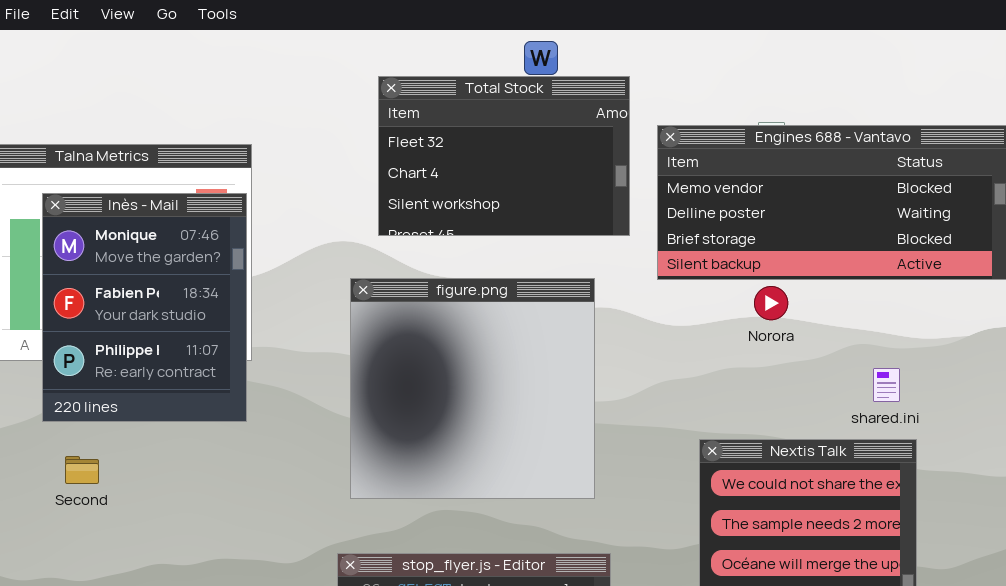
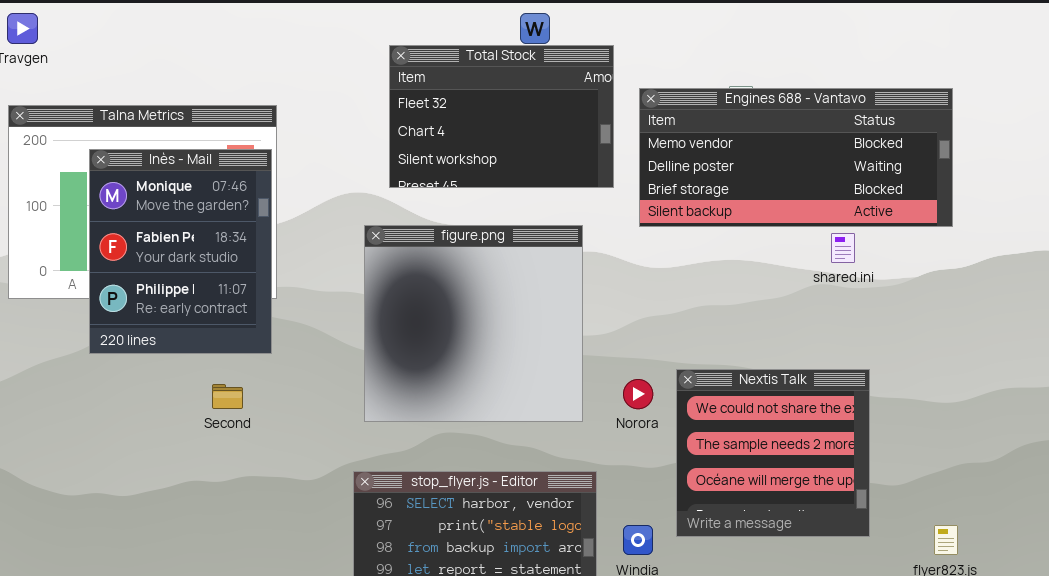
Norora: [754,286,788,320] -> [623,379,653,409], moved
shared.ini: [873,368,900,402] -> [831,233,855,263], moved
Second: [65,456,99,484] -> [212,384,243,409], moved

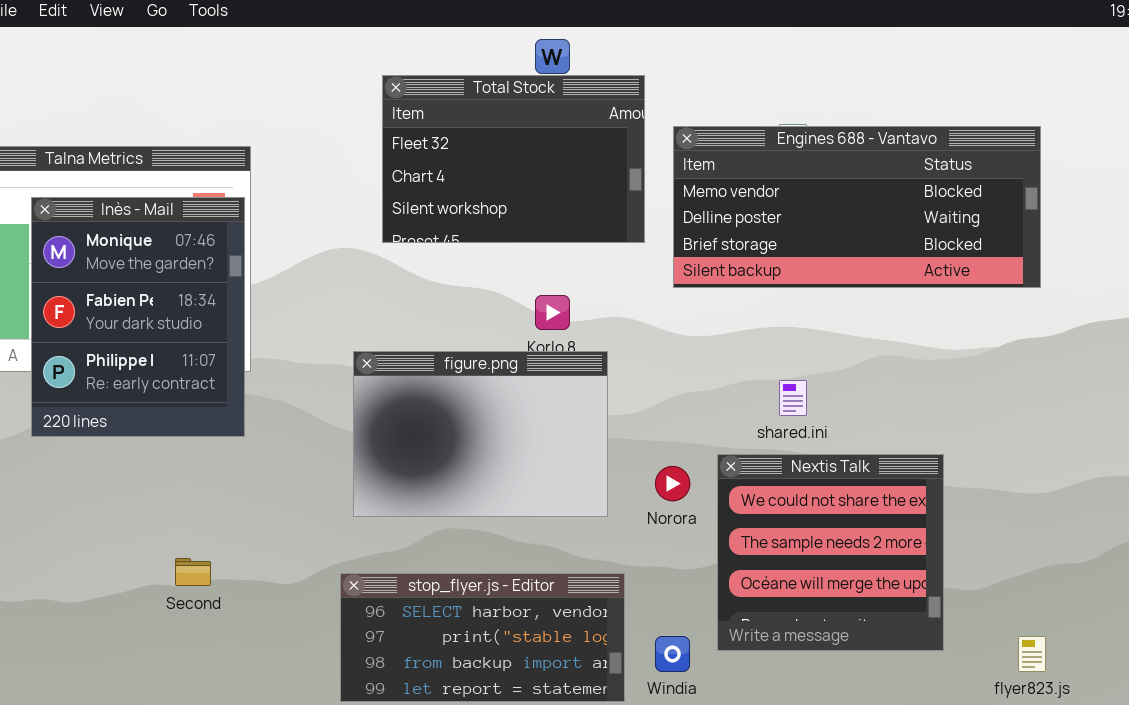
figure.png: [364,225,583,422] -> [353,351,608,517], resized
shared.ini: [831,233,855,263] -> [779,380,807,416], moved
Second: [212,384,243,409] -> [175,558,211,586], moved

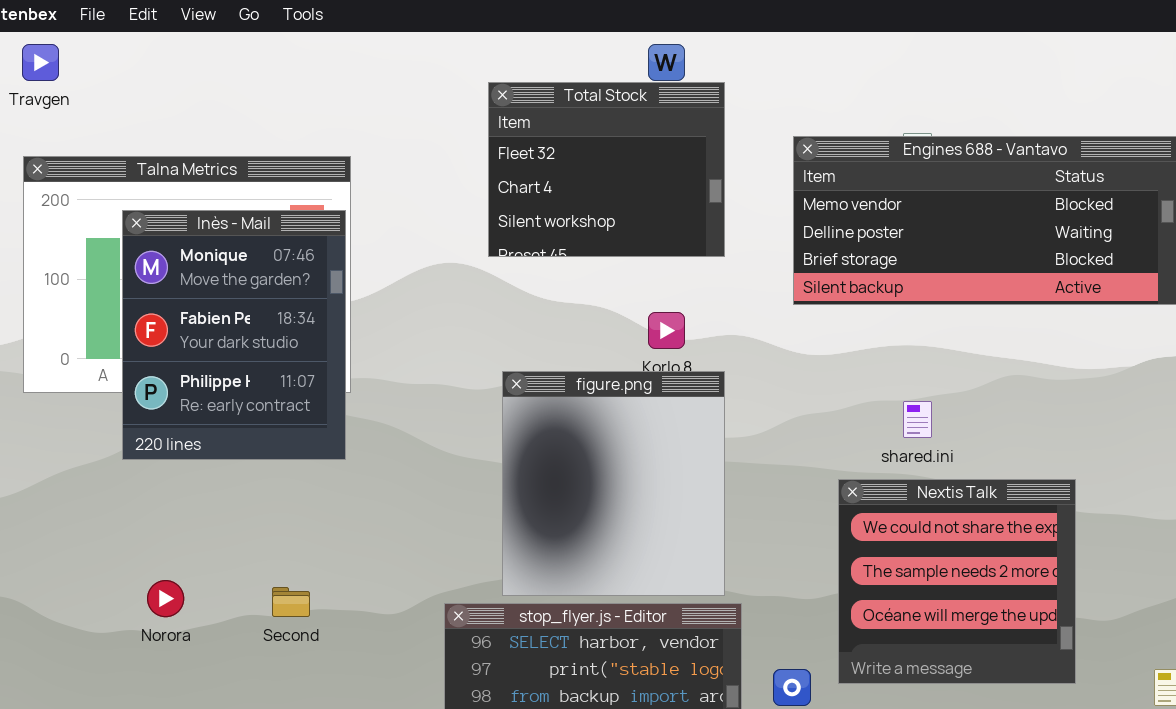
Total Stock: [382,75,645,243] -> [488,82,725,257], resized
figure.png: [353,351,608,517] -> [502,371,725,596], resized
Norora: [655,466,690,501] -> [147,580,184,617], moved

